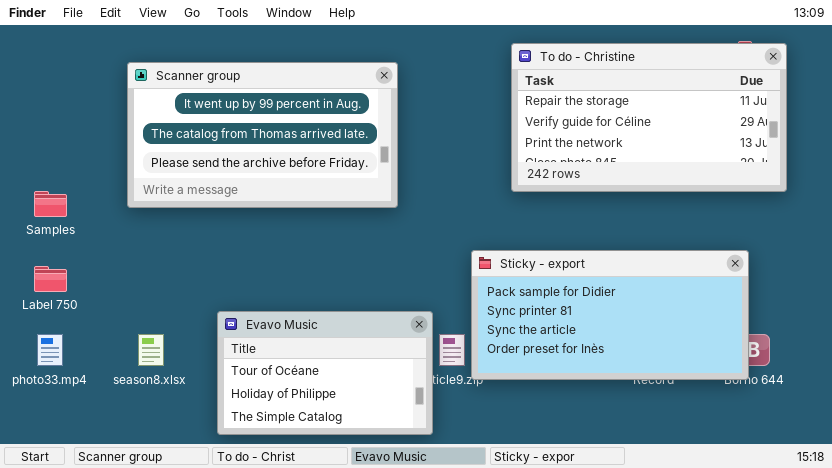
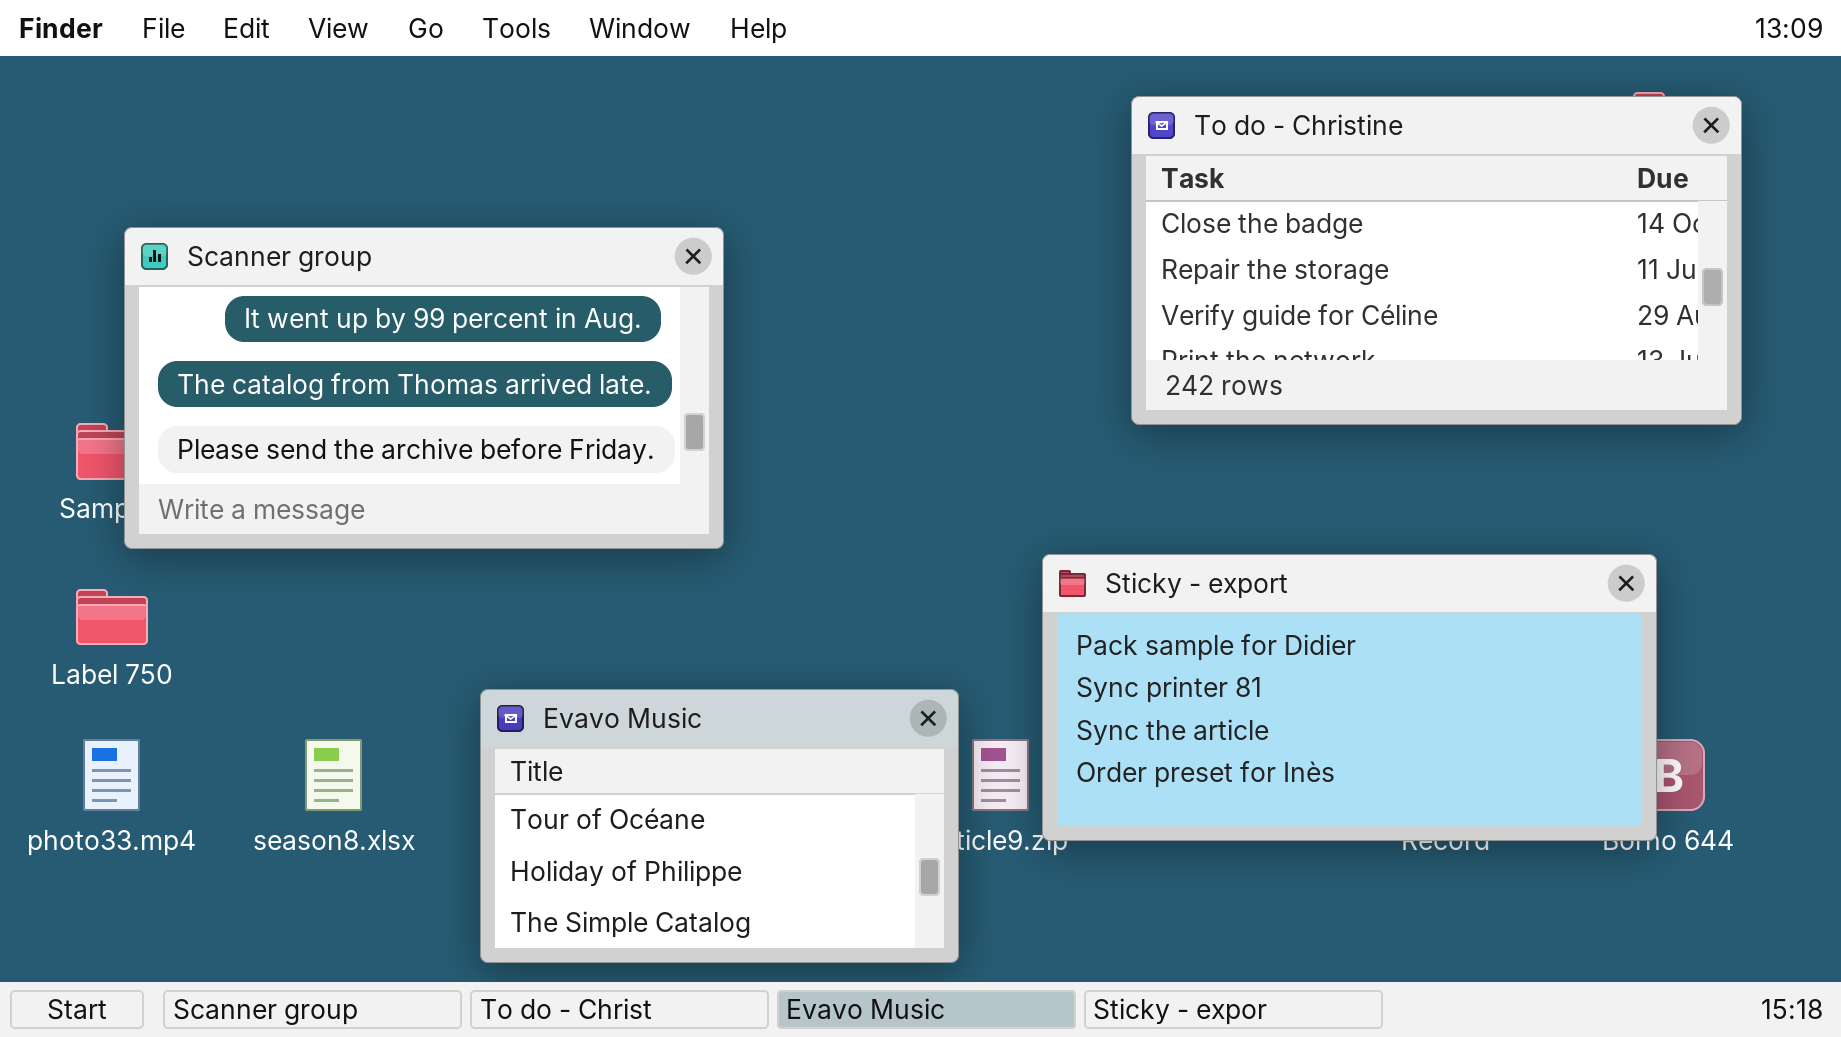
To do - Christine: [511,43,787,192] -> [1131,96,1742,425], scrolled up 1 row
Scanner group: [127,62,398,208] -> [124,227,724,549], moved

